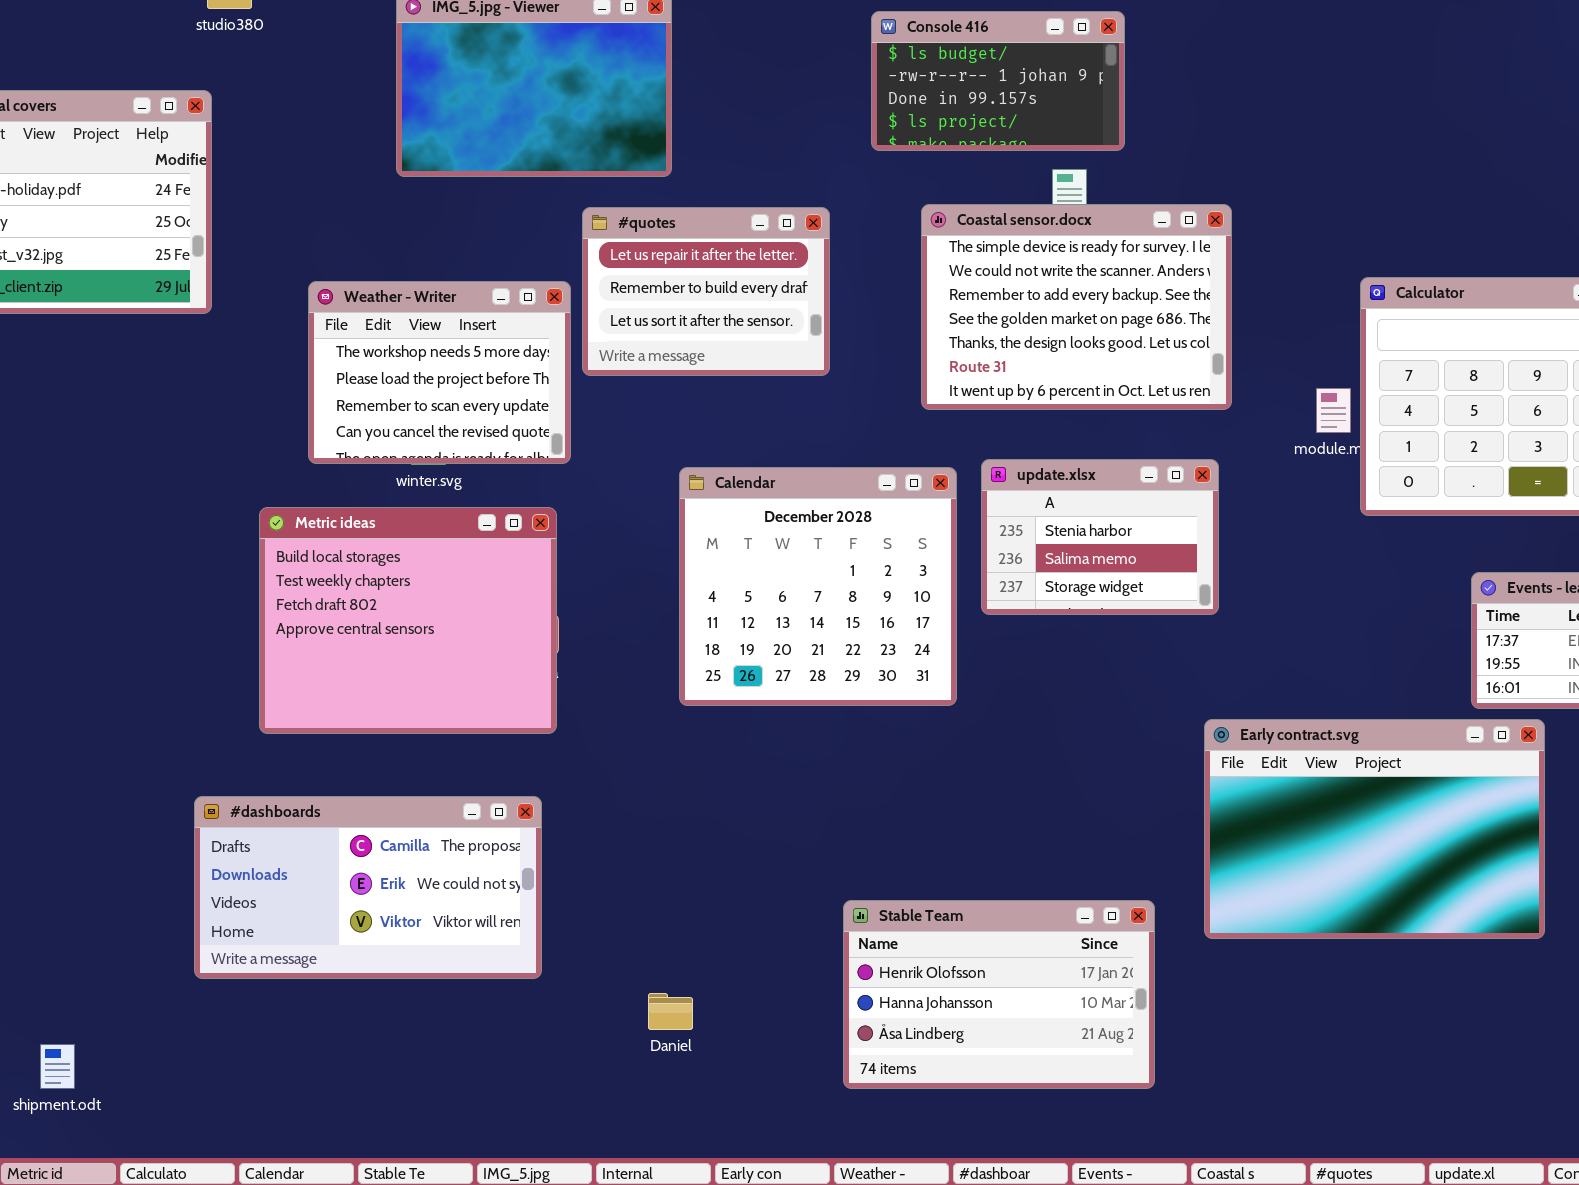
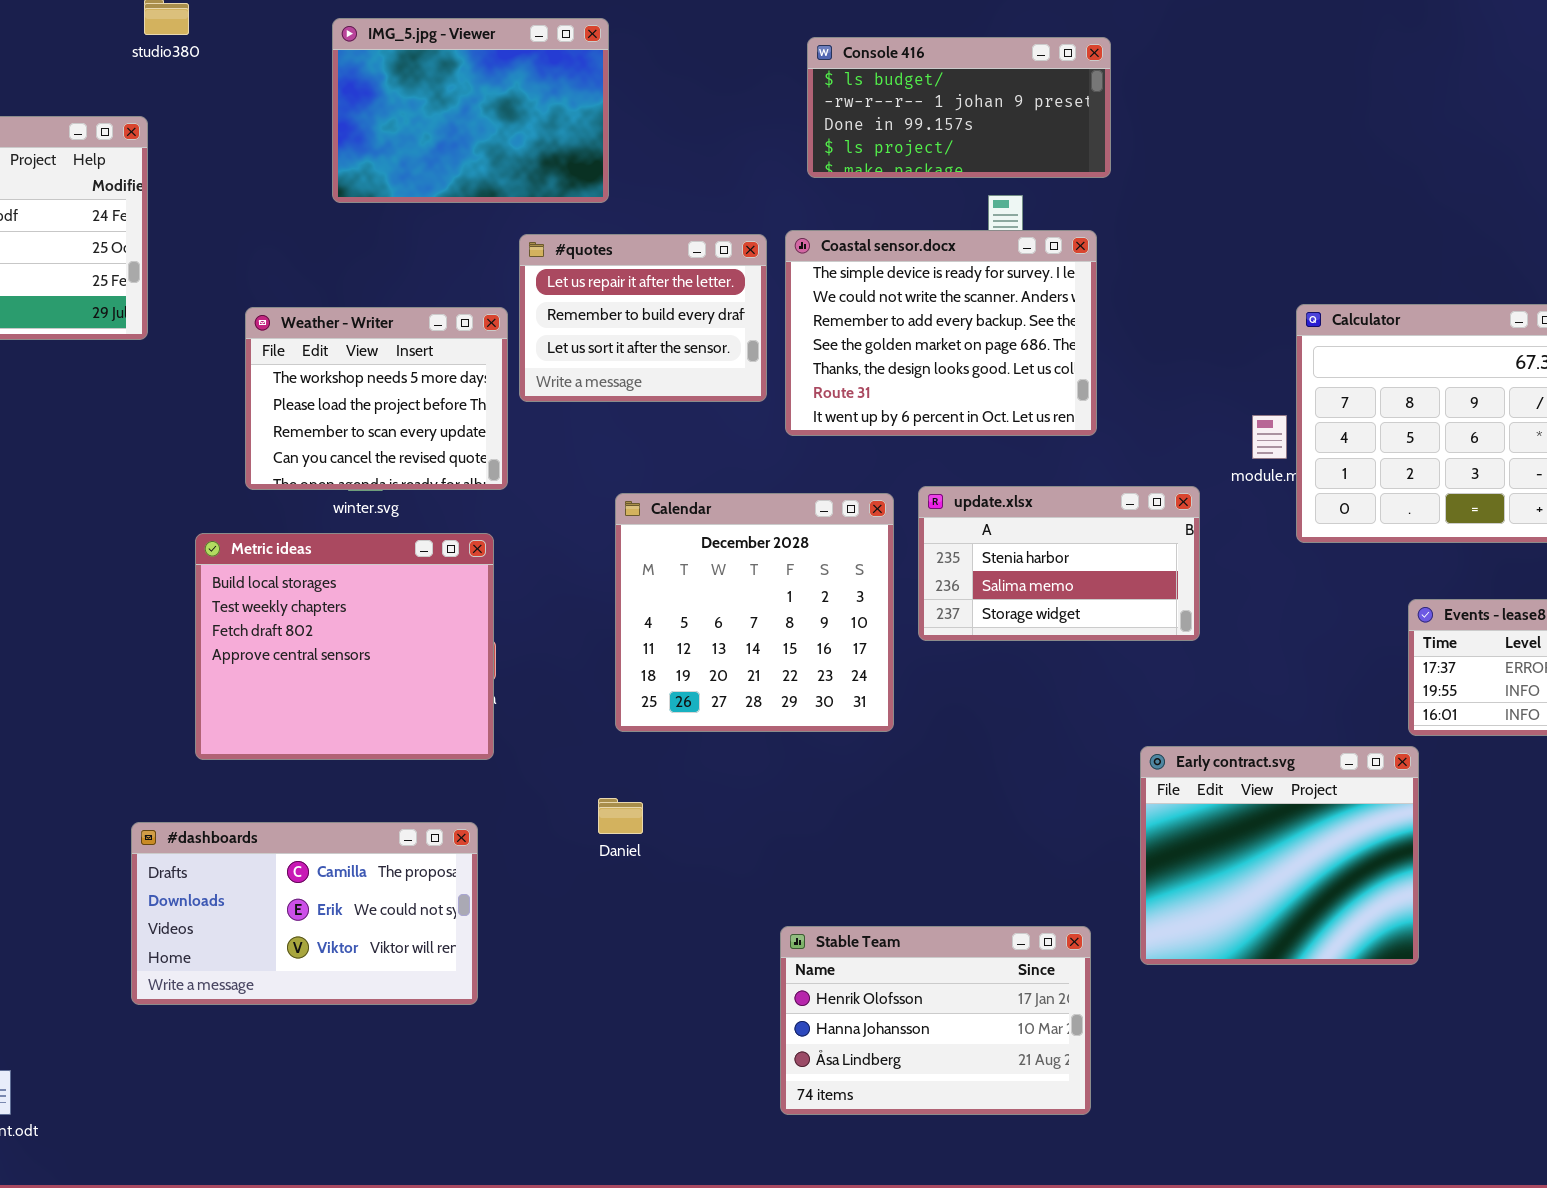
Console 416: [871,11,1125,151] -> [807,37,1111,178], resized
Coastal sensor.docx: [921,204,1232,410] -> [785,230,1097,436], moved
update.xlsx: [981,459,1219,615] -> [918,486,1200,641], resized
Early contract.svg: [1204,719,1545,939] -> [1140,746,1419,965], resized
Daniel: [648,993,693,1030] -> [598,798,643,834], moved

